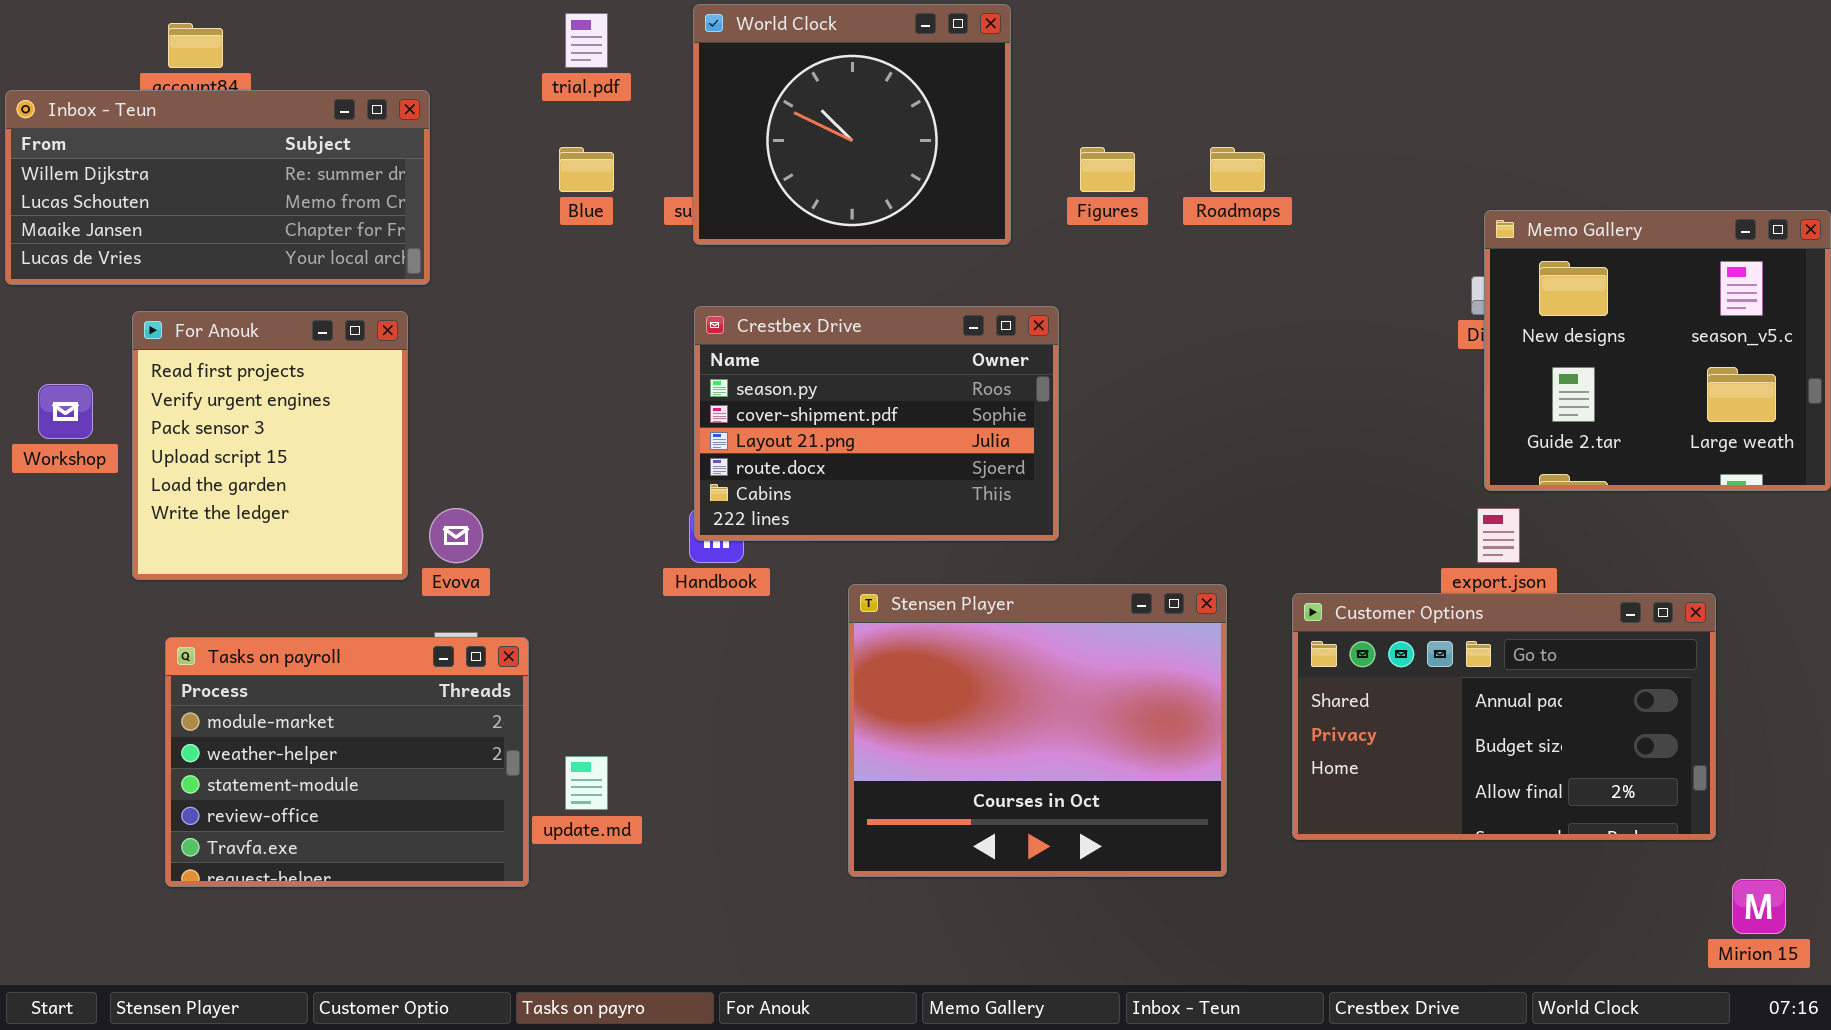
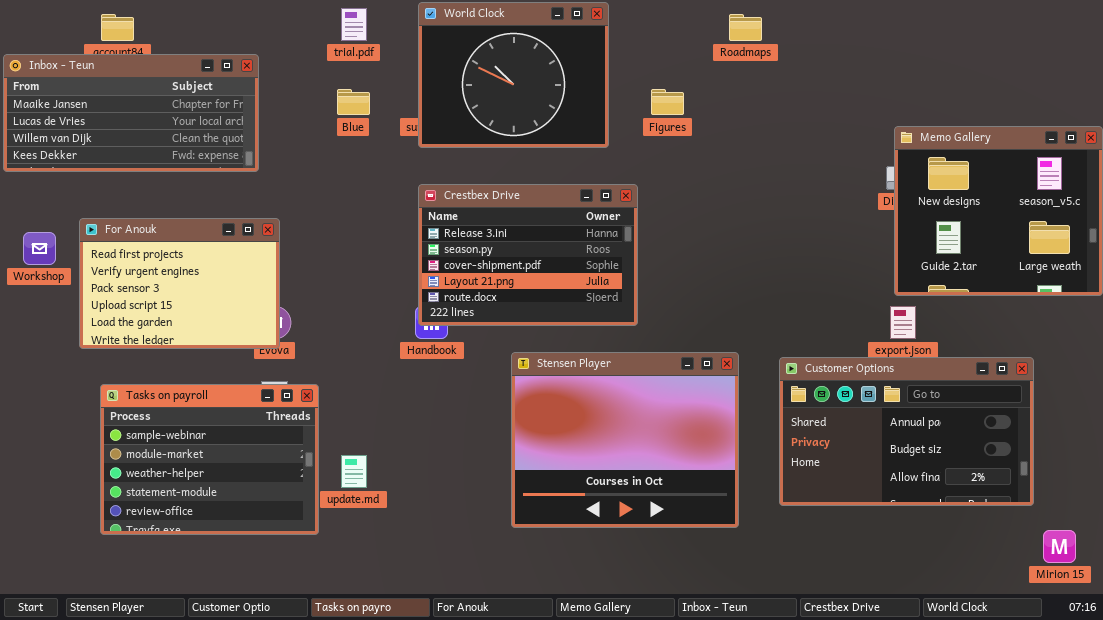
Inbox - Teun: [5,90,430,285] -> [3,54,259,172], scrolled down 2 rows
Roadmaps: [1210,147,1265,192] -> [729,14,762,41], moved
Crestbex Drive: [694,306,1059,541] -> [418,184,638,326], scrolled up 1 row
For Anouk: [132,311,408,580] -> [79,218,280,349], resized
Tasks on payroll: [165,637,529,887] -> [100,384,319,535], scrolled up 1 row

